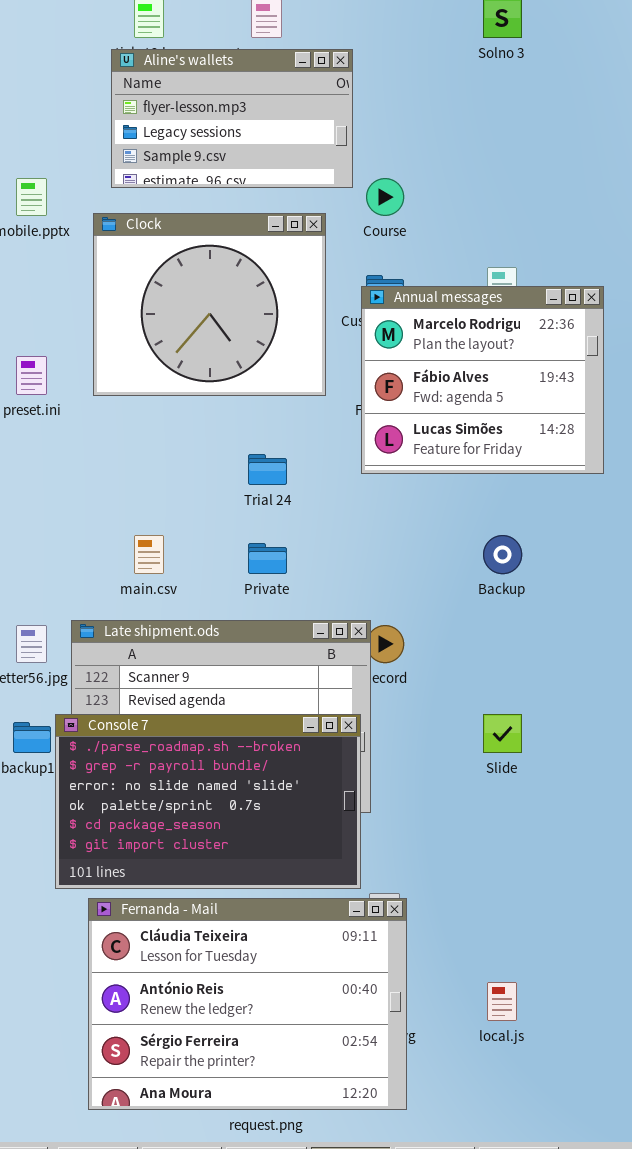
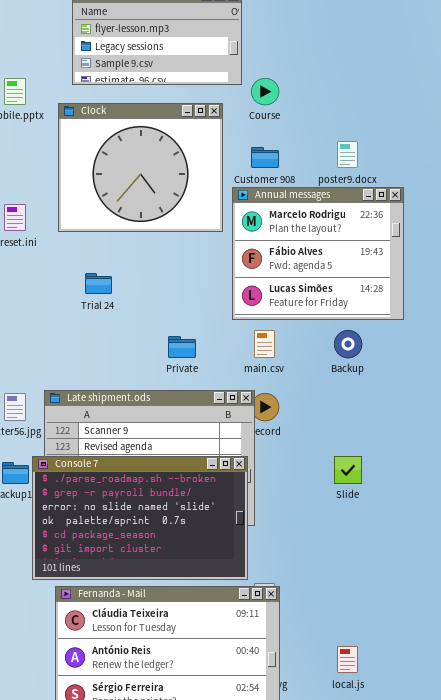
Annual messages: [361,286,604,474] -> [232,187,404,320], moved
Trial 24: [248,454,287,485] -> [85,273,112,294], moved
main.csv: [134,535,164,574] -> [254,330,275,358], moved

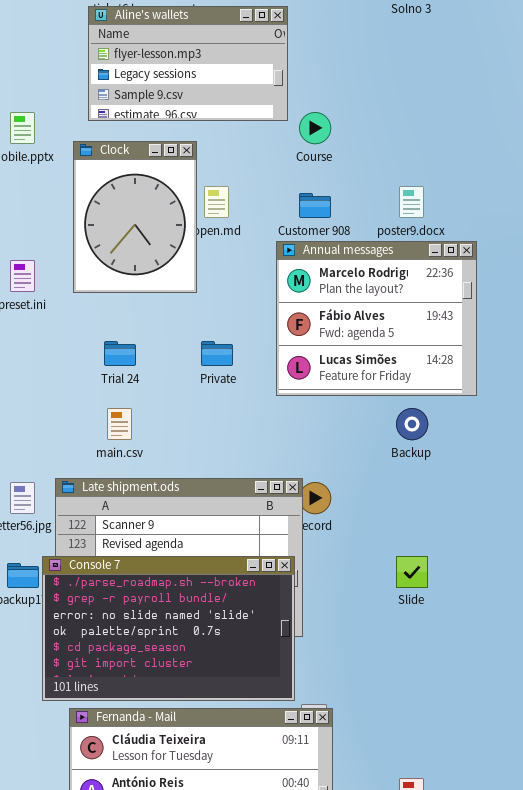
Clock: [58,103,223,232] -> [73,141,197,293], resized
main.csv: [254,330,275,358] -> [107,408,132,440], moved
Private: [168,336,196,358] -> [201,341,233,366], moved

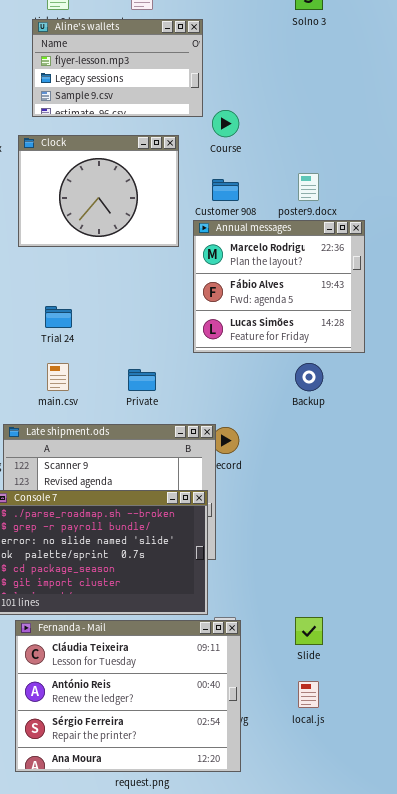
Clock: [73,141,197,293] -> [18,135,179,247], resized
Private: [201,341,233,366] -> [128,369,156,391], moved
Slide: [396,556,428,588] -> [295,617,323,645], moved

